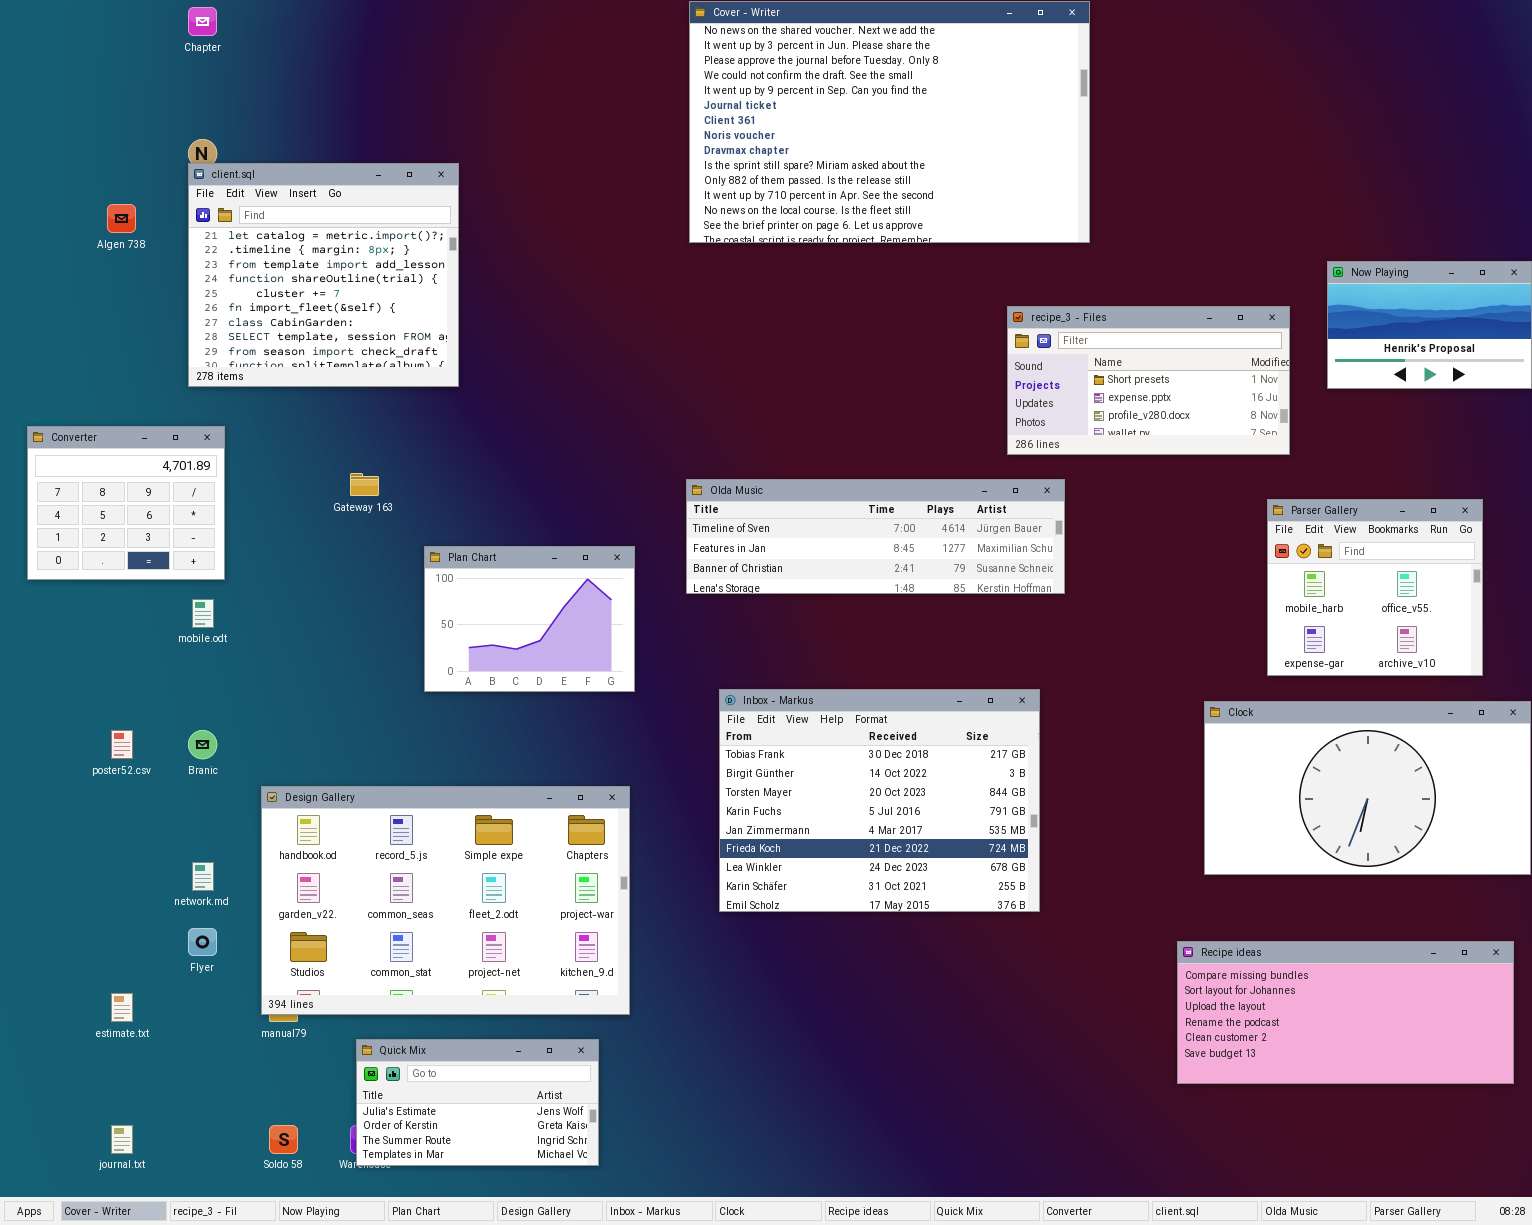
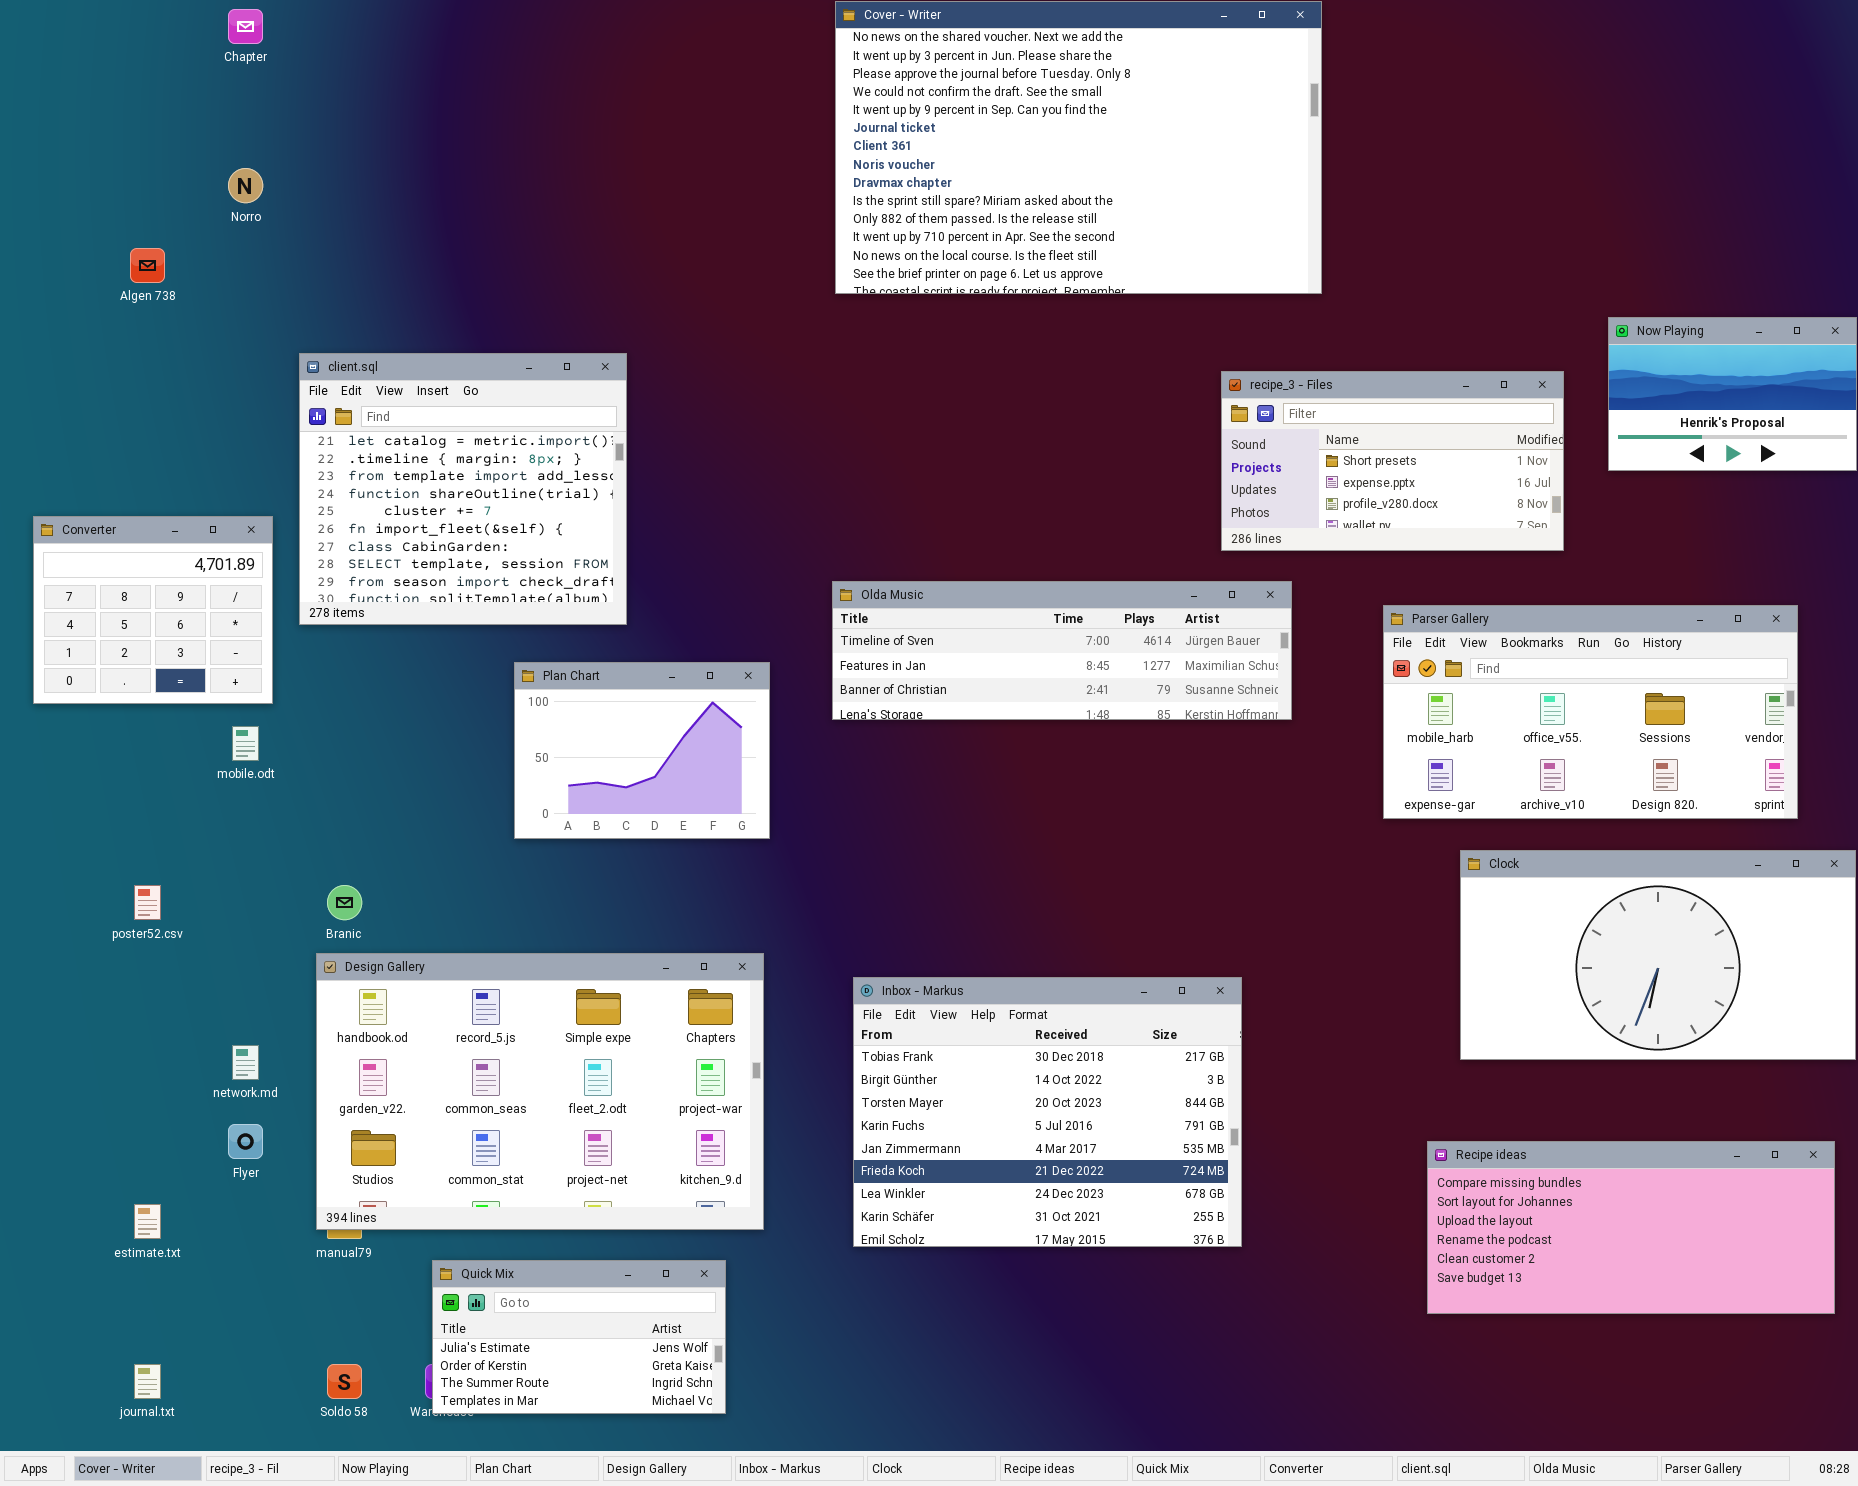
client.sql: [188,163,459,387] -> [299,353,627,625], moved
Parser Gallery: [1267,499,1483,676] -> [1383,605,1798,819], resized
Inbox - Markus: [719,689,1040,912] -> [853,977,1242,1247], moved
Branic: [188,730,217,759] -> [327,885,362,920], moved

